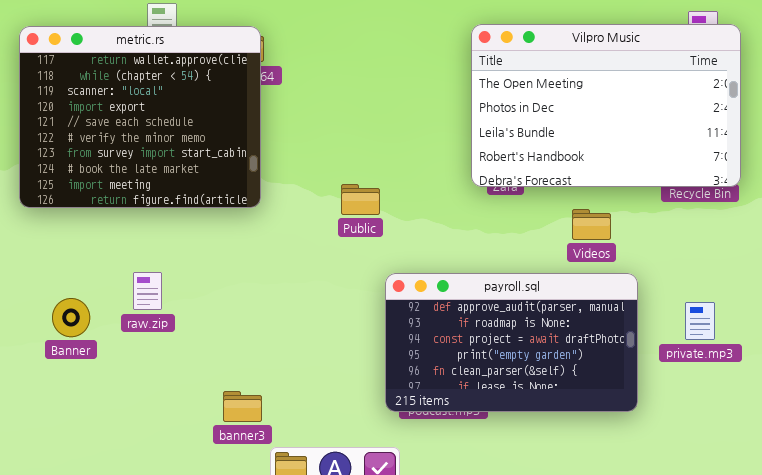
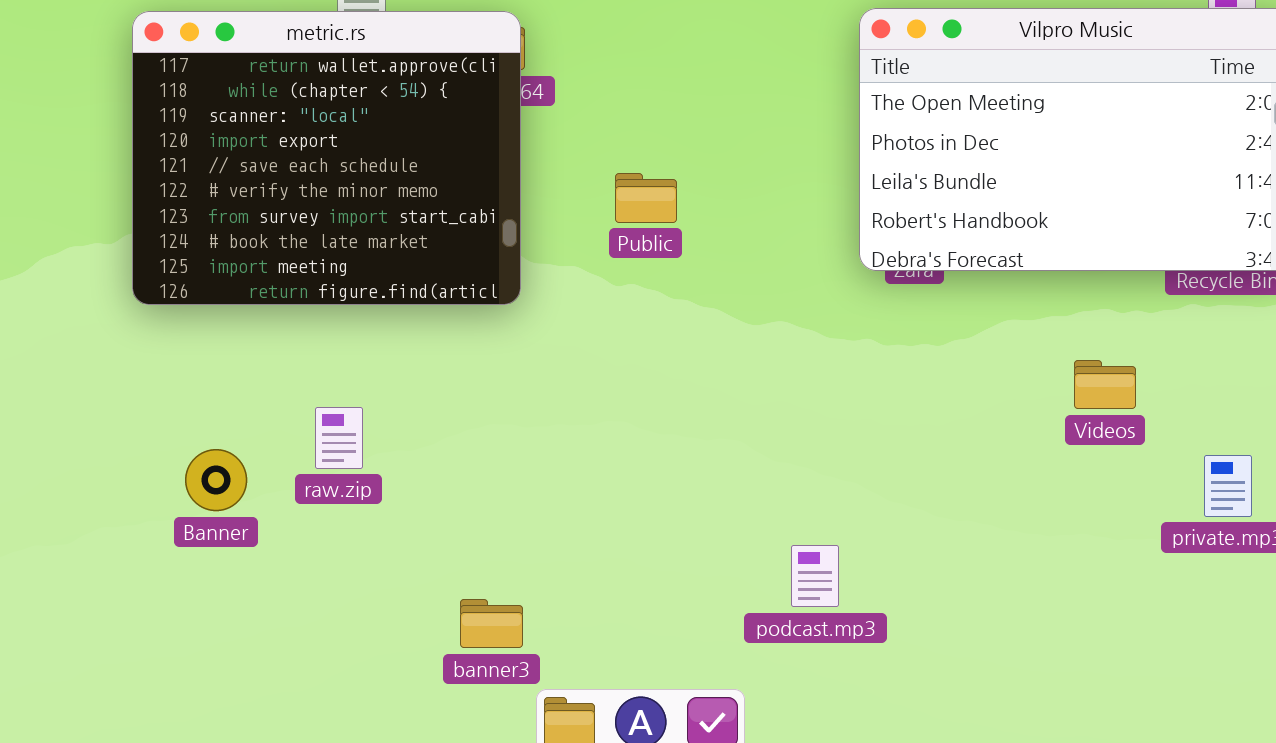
Public: [341,184,380,215] -> [615,173,677,223], moved
Videos: [572,209,611,240] -> [1074,360,1136,409], moved
payroll.sql: [385,273,638,412] -> none, closed

